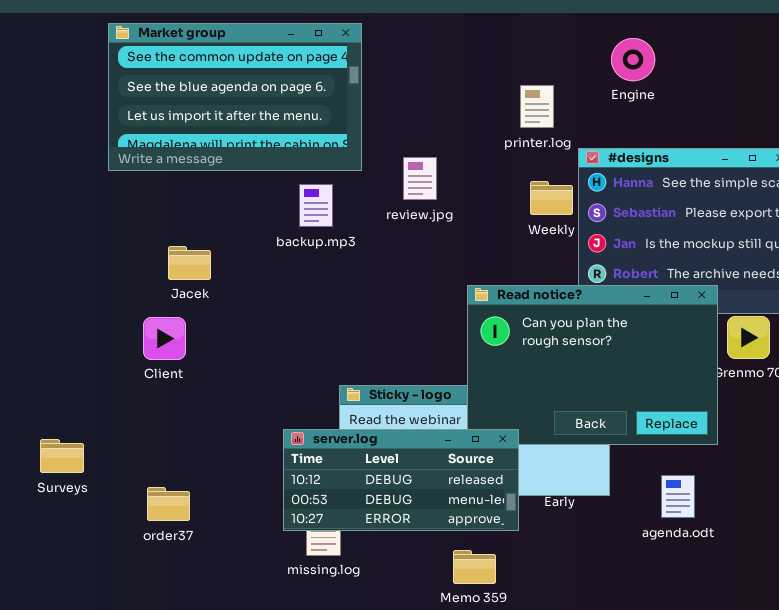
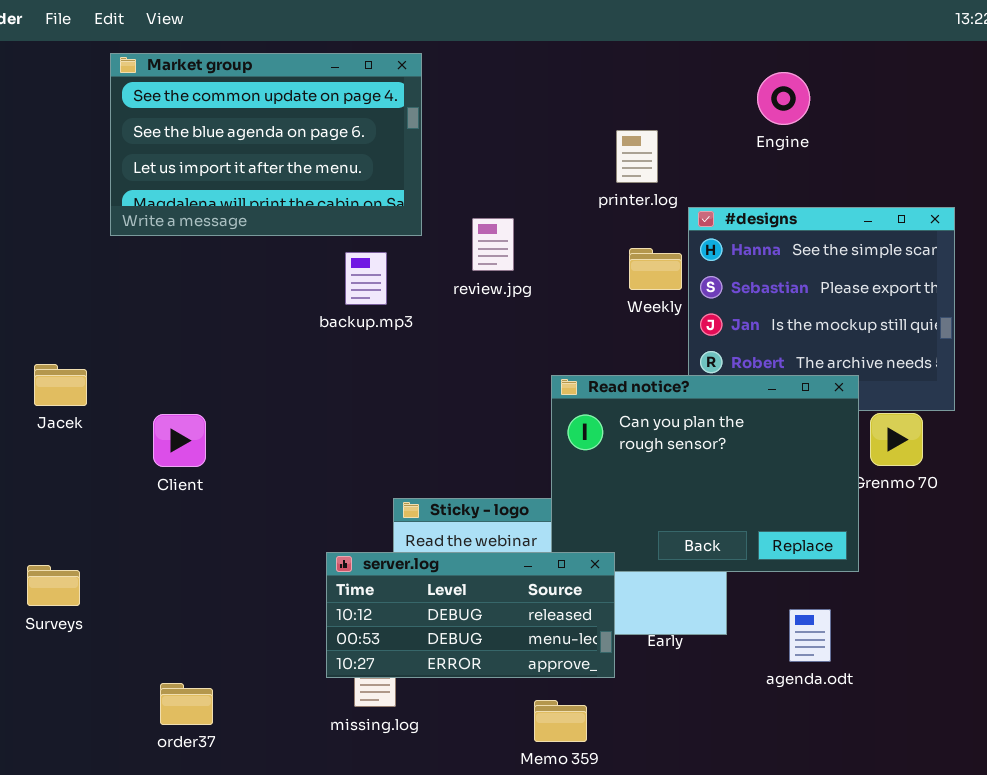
Engine: [611,38,655,81] -> [757,72,810,125], moved
Jacek: [168,246,211,280] -> [34,364,87,406], moved
order37: [147,487,190,521] -> [160,683,213,725], moved

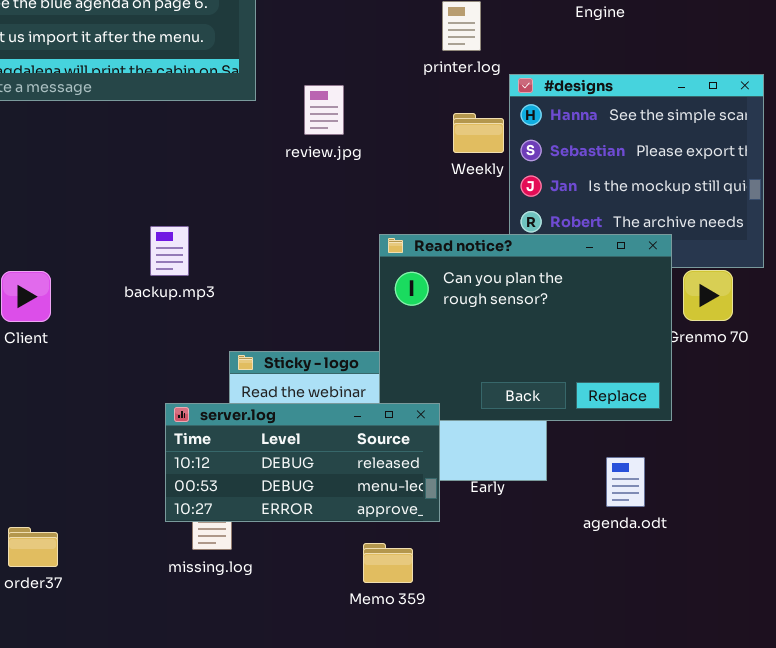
backup.mp3: [345,252,387,305] -> [150,226,189,276], moved

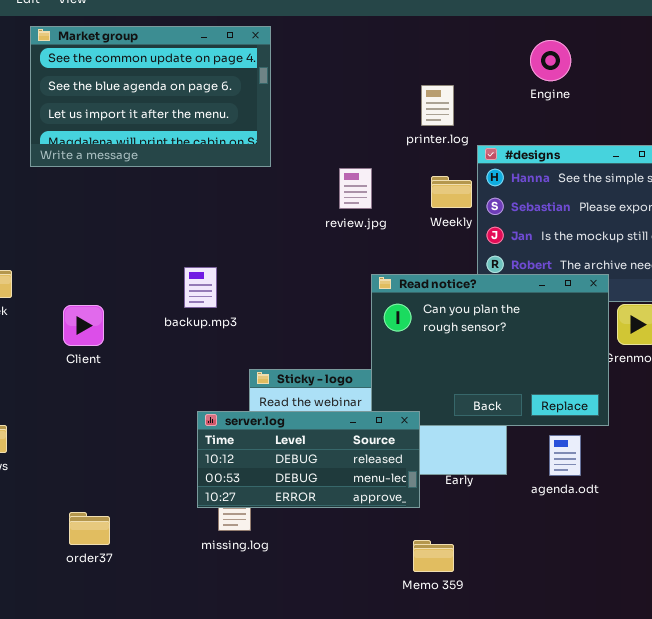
review.jpg: [304,85,344,135] -> [339,168,372,209], moved
agenda.odt: [606,457,645,507] -> [549,435,581,476], moved
Memo 359: [363,543,413,583] -> [413,540,454,572], moved

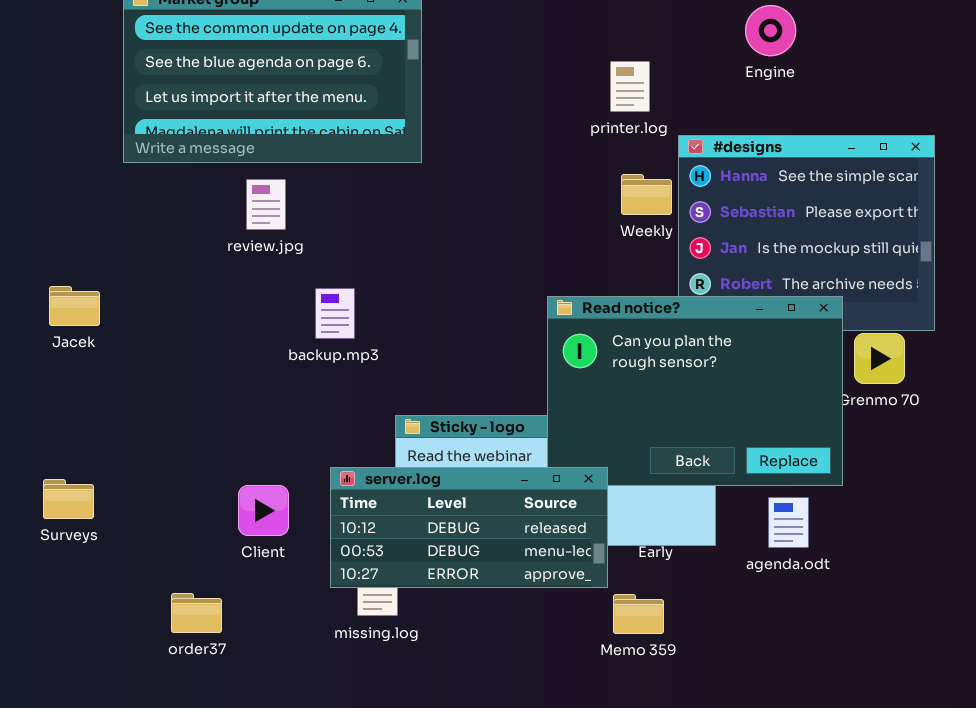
review.jpg: [339,168,372,209] -> [246,179,286,230], moved
Client: [63,305,104,346] -> [238,485,289,536], moved
Memo 359: [413,540,454,572] -> [613,594,664,634], moved

